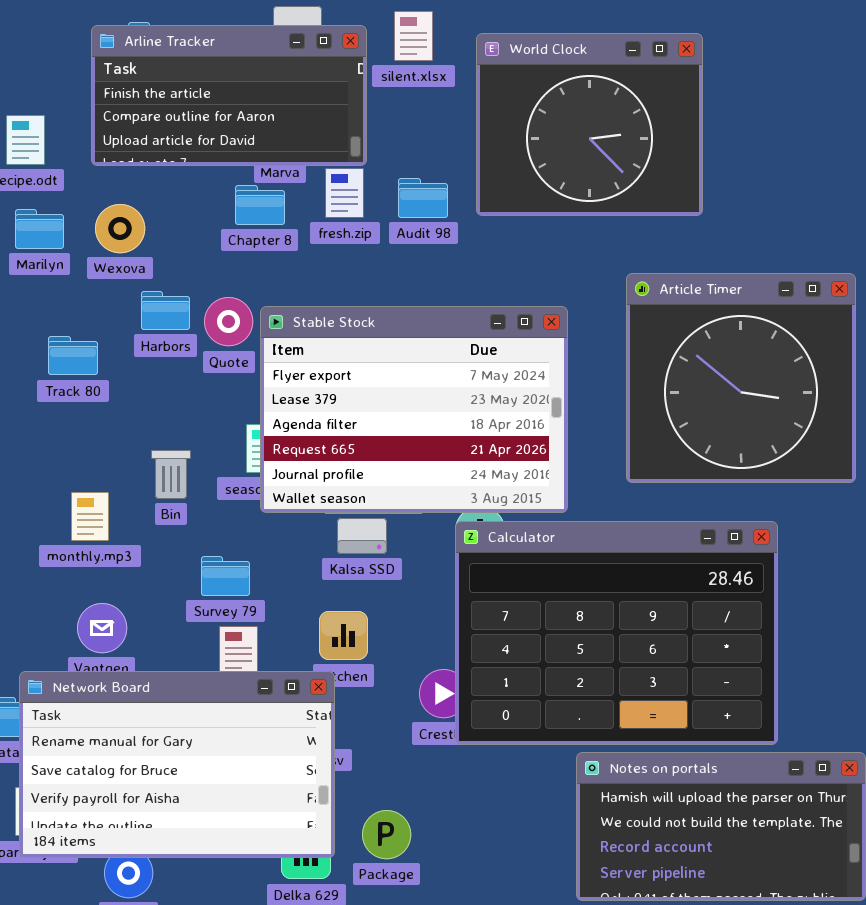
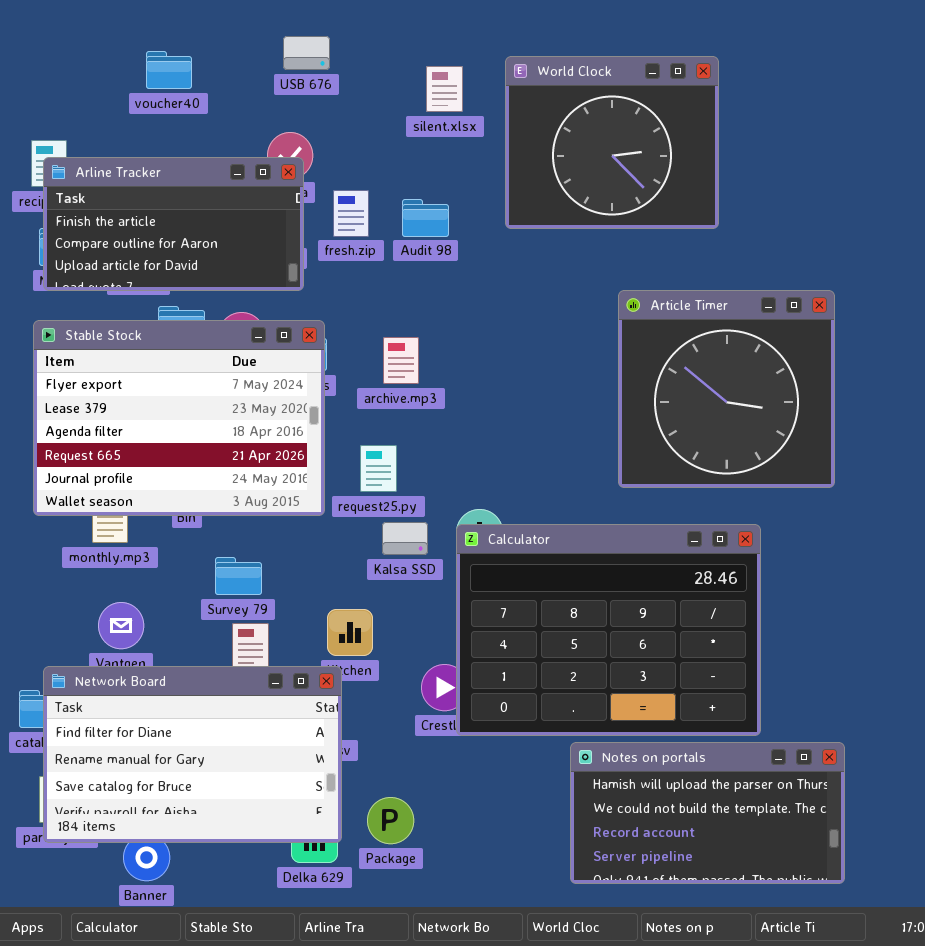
silent.xlsx: [394,11,433,61] -> [426,66,463,112], moved
Arline Tracker: [91,25,367,166] -> [43,157,304,291], moved
World Clock: [476,33,703,216] -> [505,56,719,229], moved
Stable Stock: [260,306,568,513] -> [33,320,325,516], moved
Kalsa SSD: [337,518,387,554] -> [382,522,428,555], moved
Network Board: [19,671,335,858] -> [43,666,342,843], scrolled up 1 row

